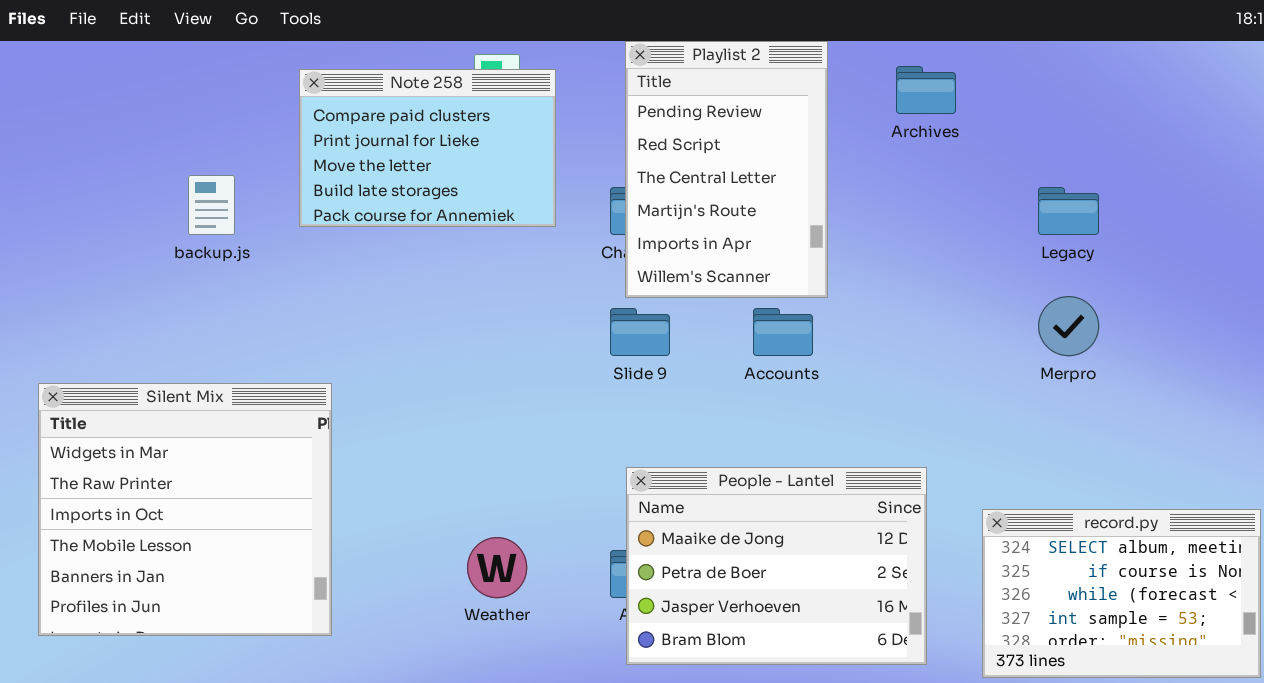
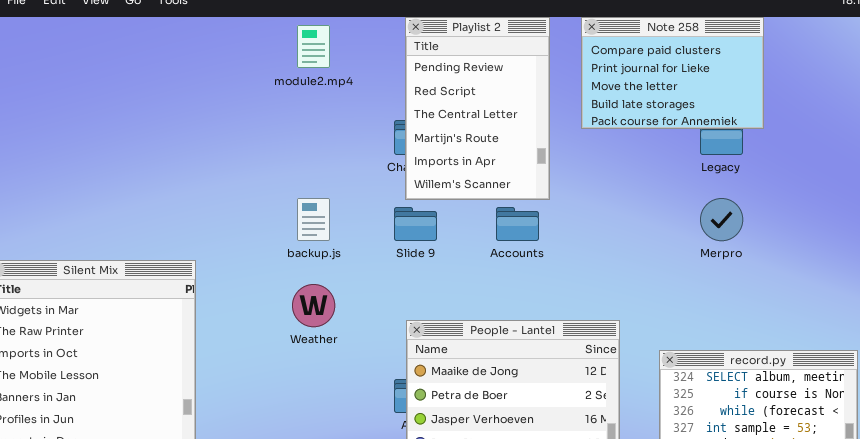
Note 258: [299,69,556,227] -> [581,17,764,129], moved
backup.js: [188,175,235,235] -> [297,198,330,241], moved
Weather: [467,537,527,598] -> [292,284,335,327], moved

